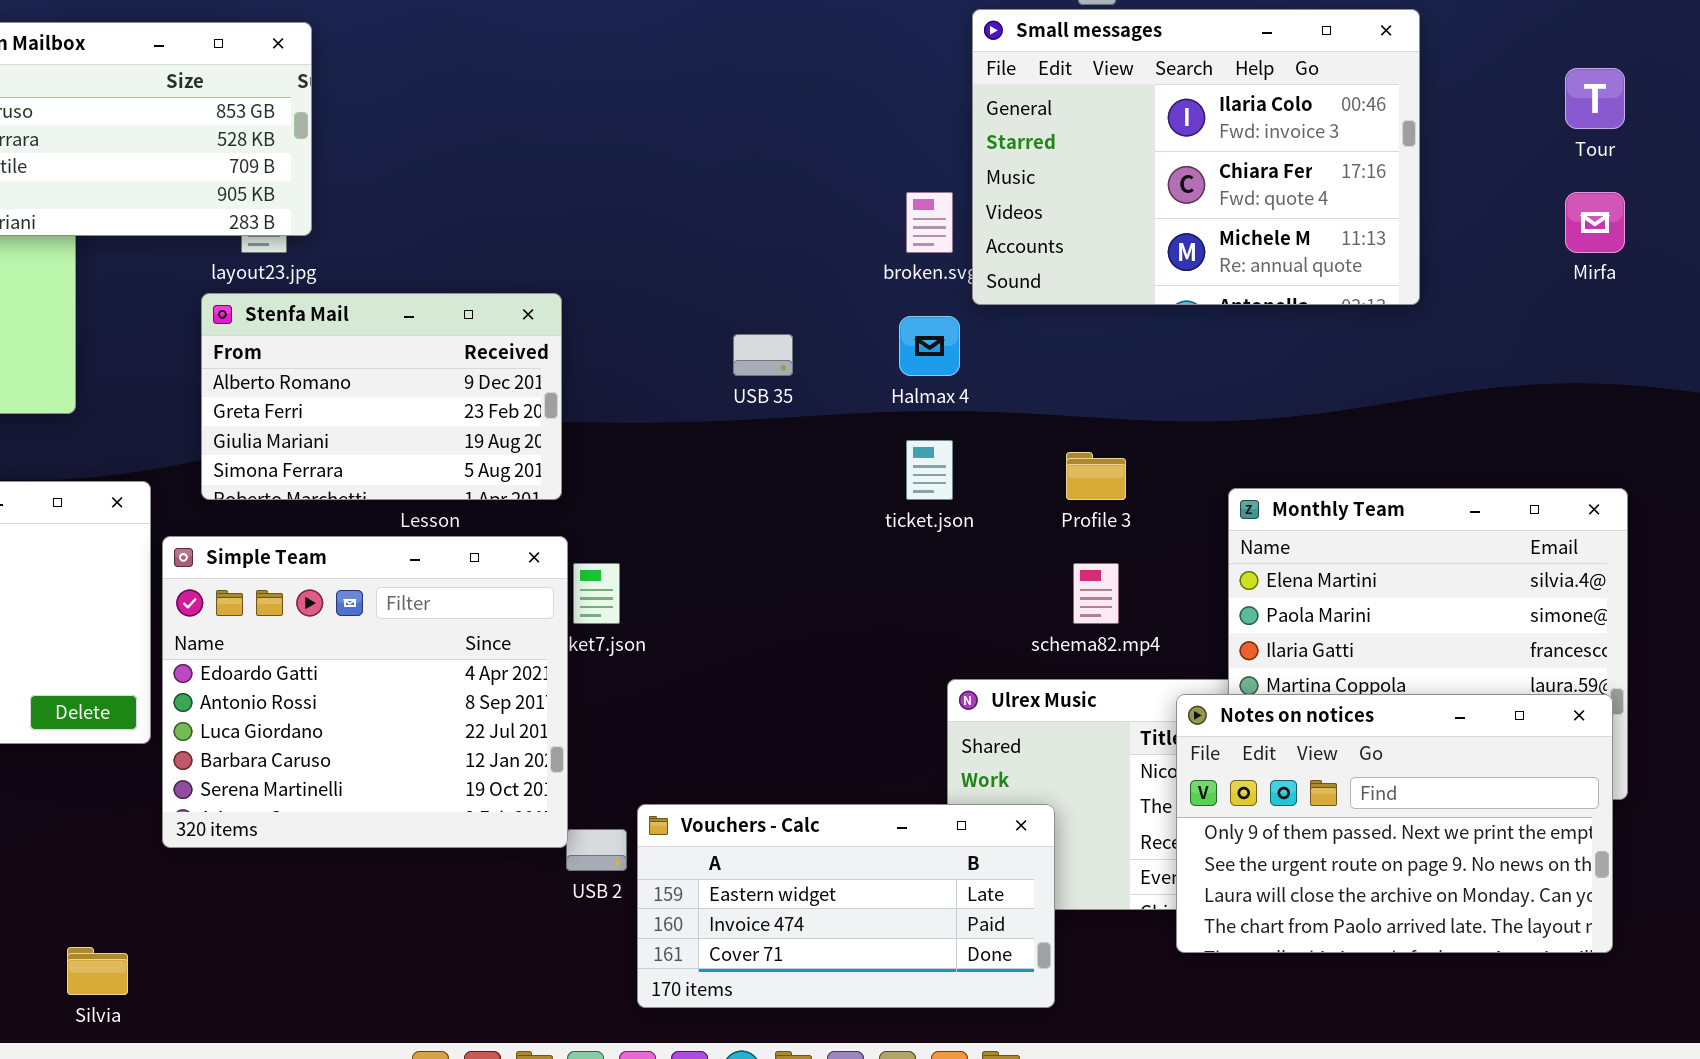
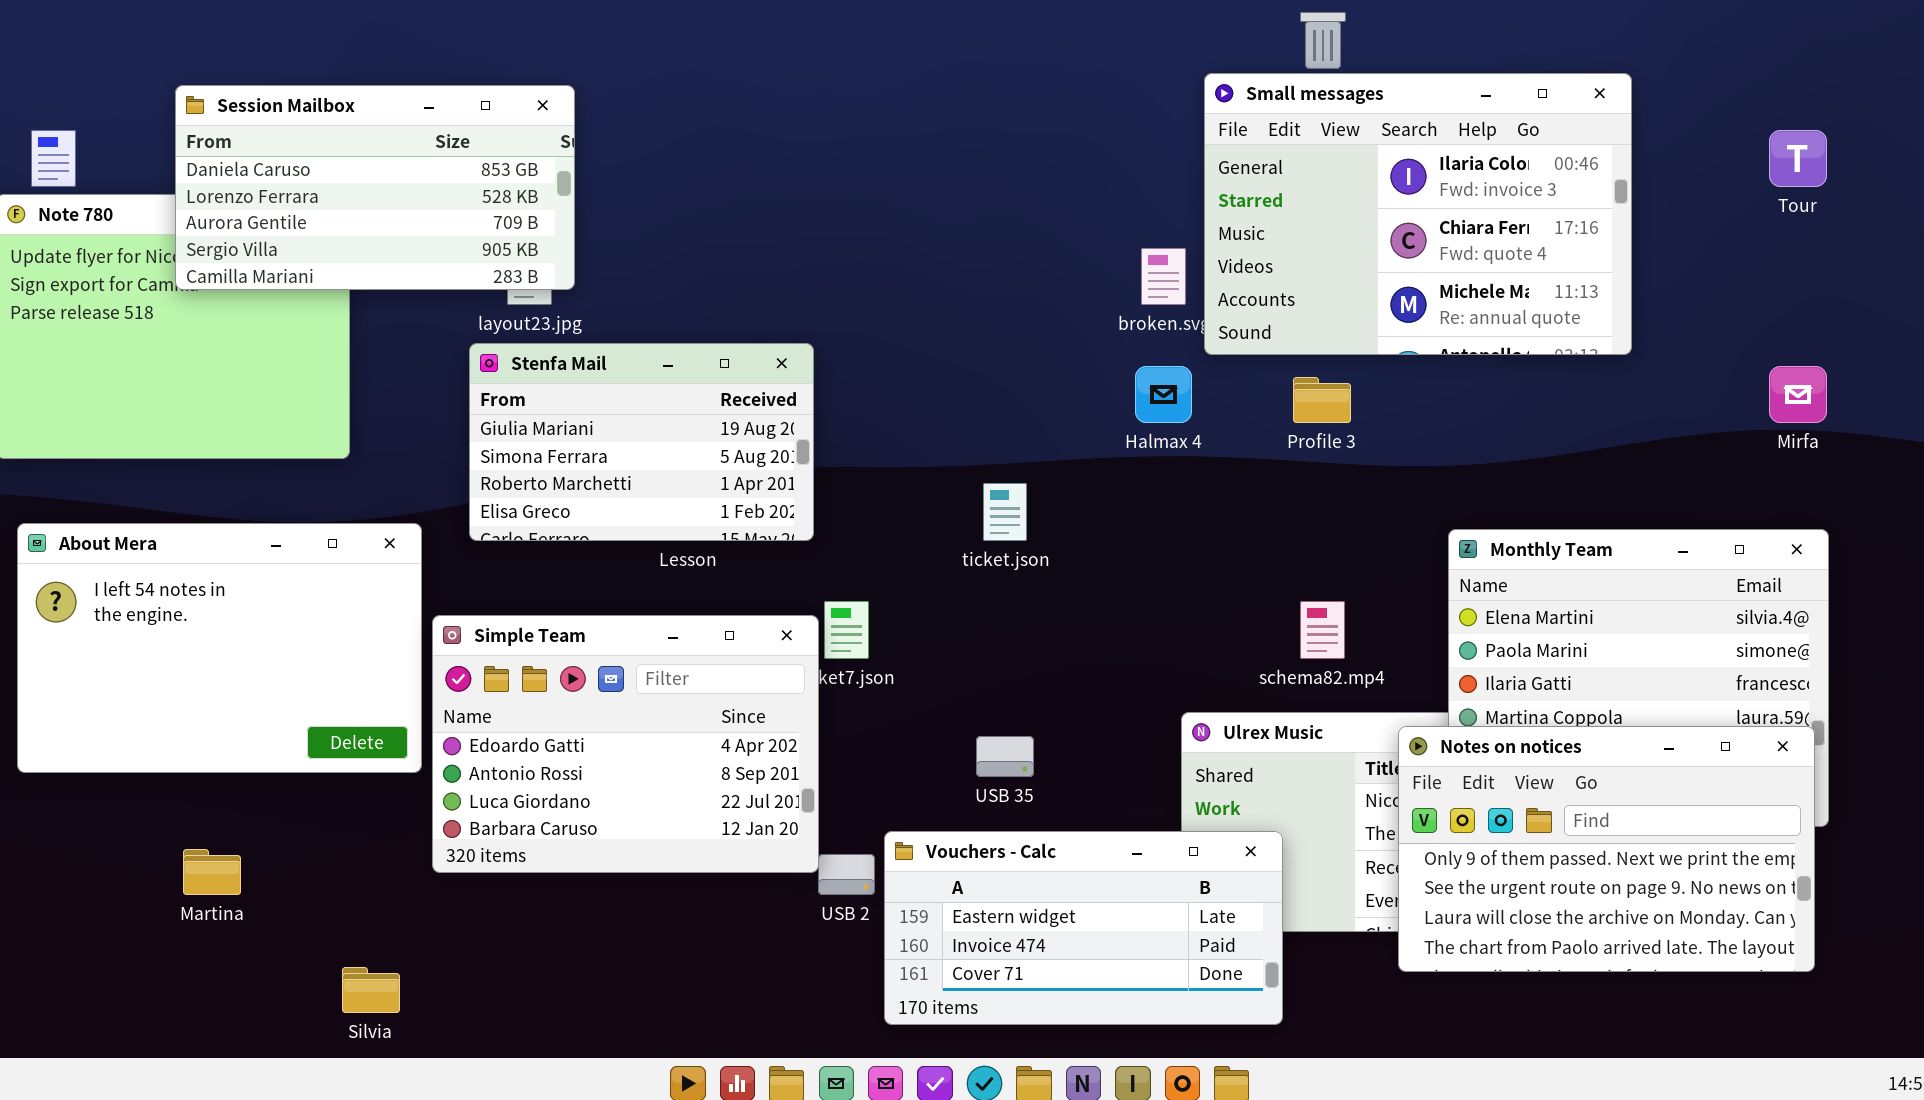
Mirfa: [1565,192,1625,253] -> [1769,366,1827,423], moved
Stenfa Mail: [201,293,562,500] -> [469,343,814,541], scrolled down 2 rows
USB 35: [733,334,793,376] -> [976,736,1034,777], moved
ticket.json: [906,440,953,500] -> [983,483,1027,541], moved
Profile 3: [1066,452,1126,500] -> [1293,377,1351,423], moved
Simple Team: [162,536,568,848] -> [432,615,819,873], resized

